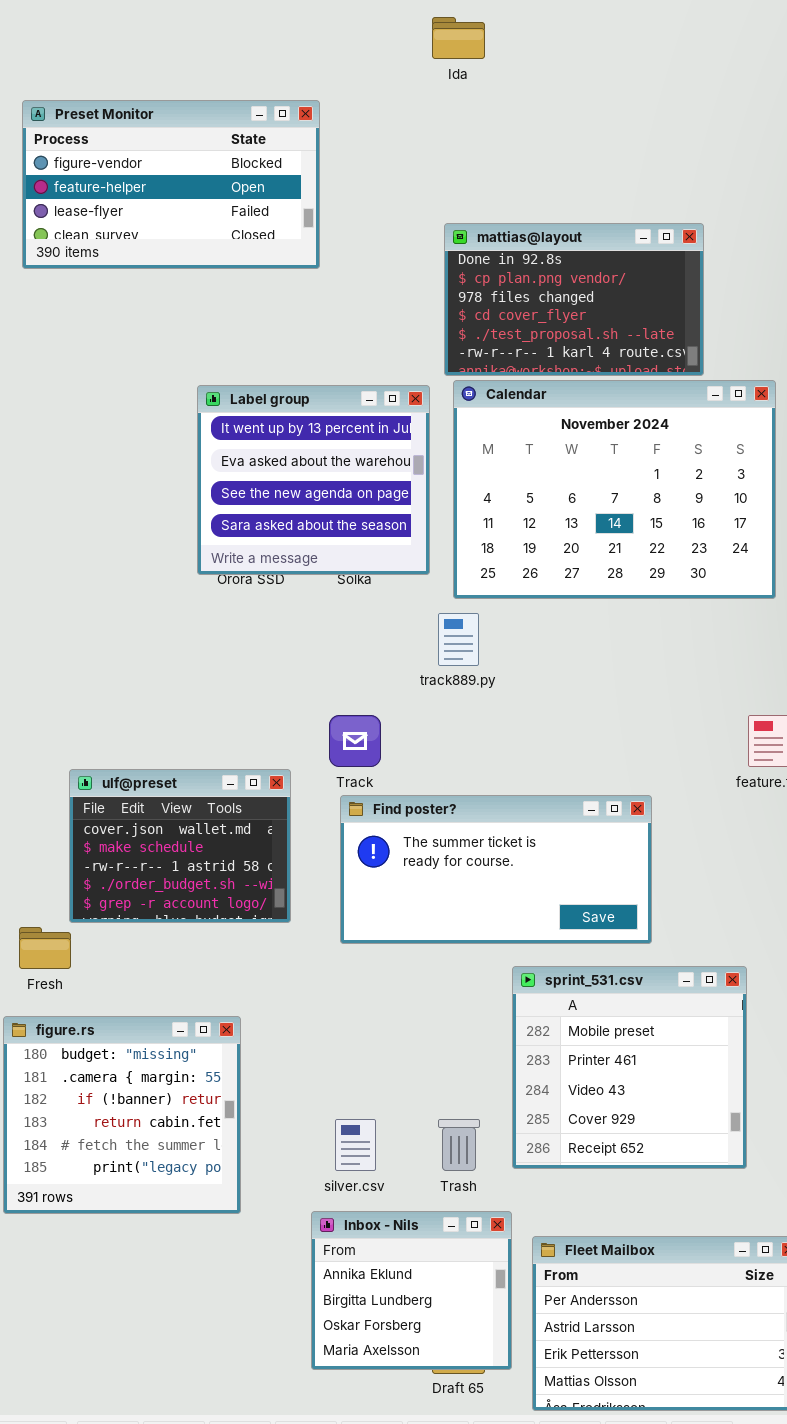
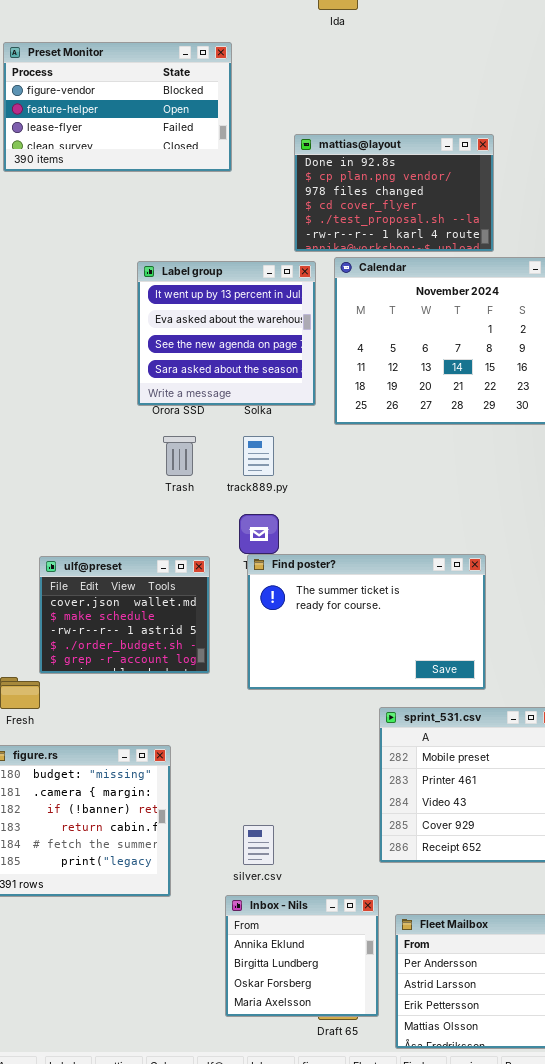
mattias@layout: [444,223,704,376] -> [294,134,494,252], moved
track889.py: [438,613,479,666] -> [243,436,274,476], moved
Find poster?: [340,795,652,944] -> [247,554,486,690], resized
Trash: [438,1119,480,1171] -> [163,436,196,476], moved

